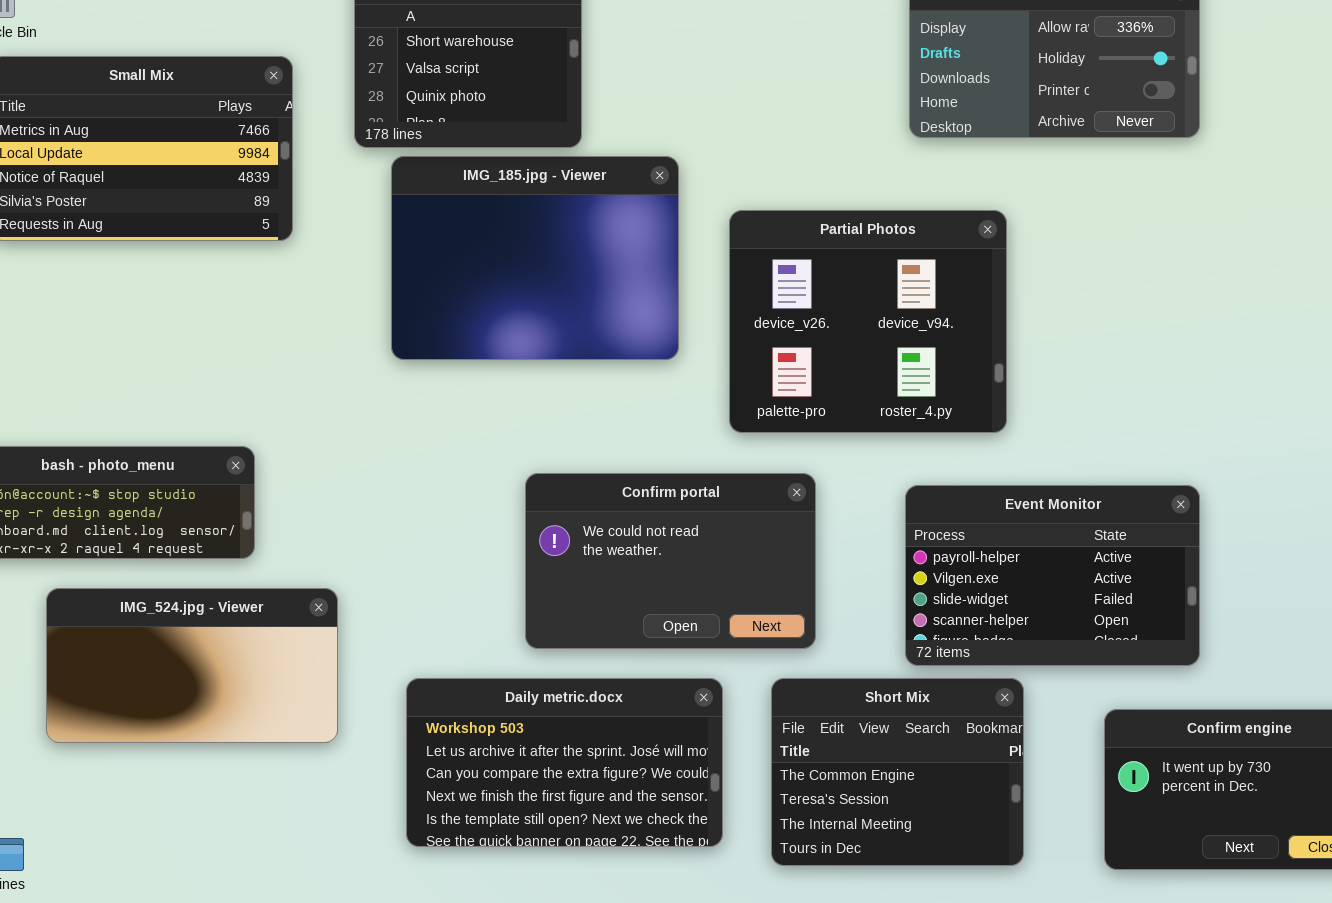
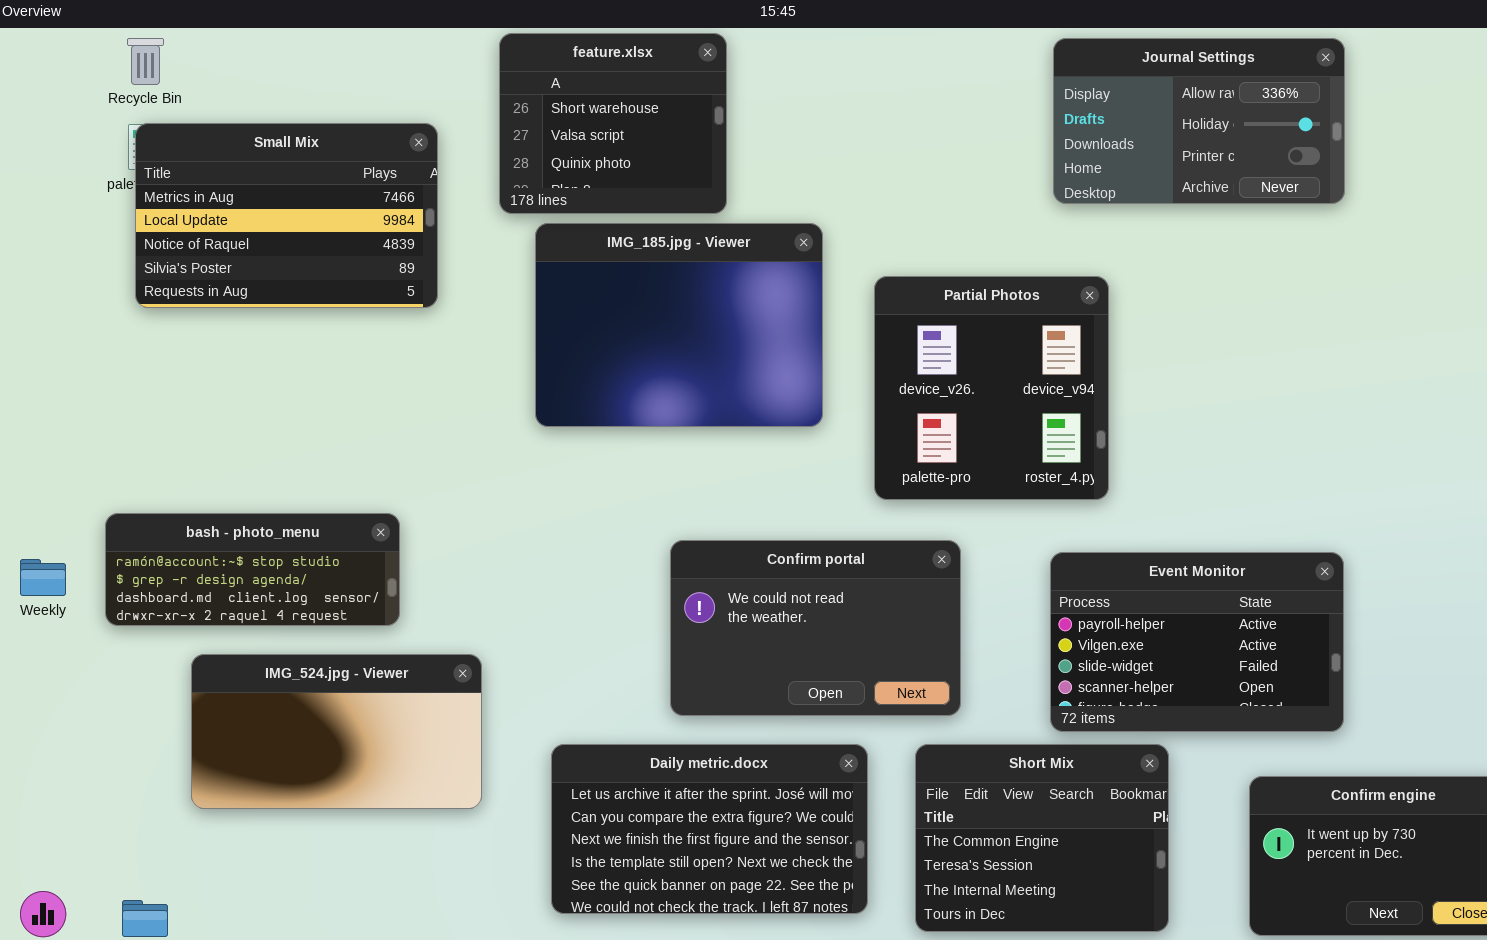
Partial Photos: [729,210,1007,433] -> [874,276,1109,500], resized
Daily metric.docx: [406,678,723,847] -> [551,744,868,914], scrolled down 1 row

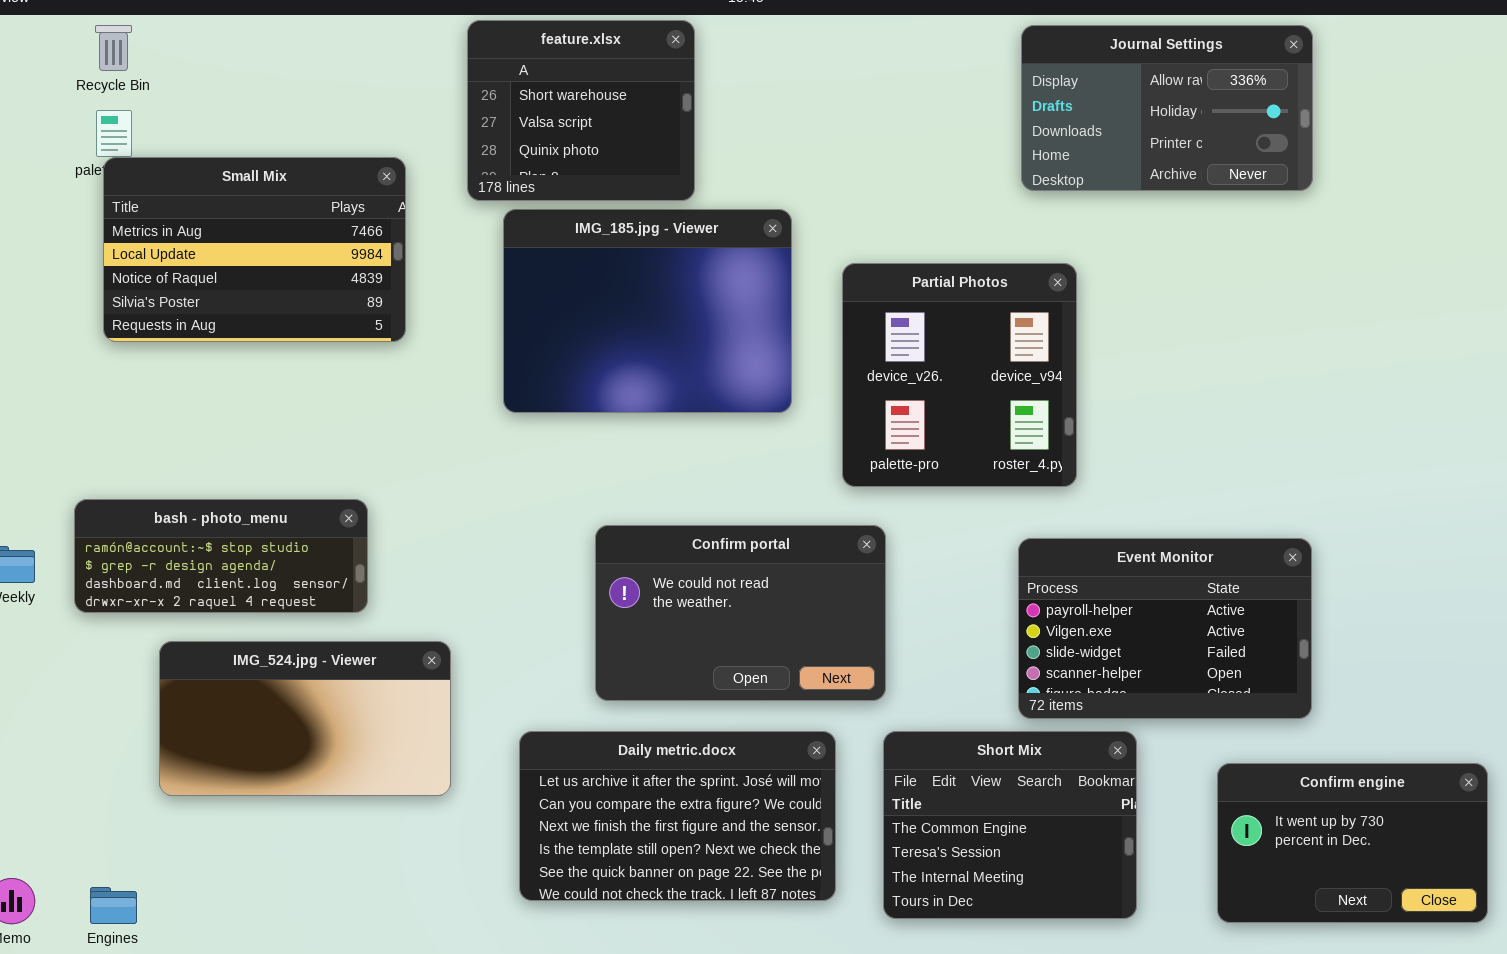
Small Mix: [135,123,438,308] -> [103,157,406,342], moved
Confirm portal: [670,540,961,716] -> [595,525,886,701], moved

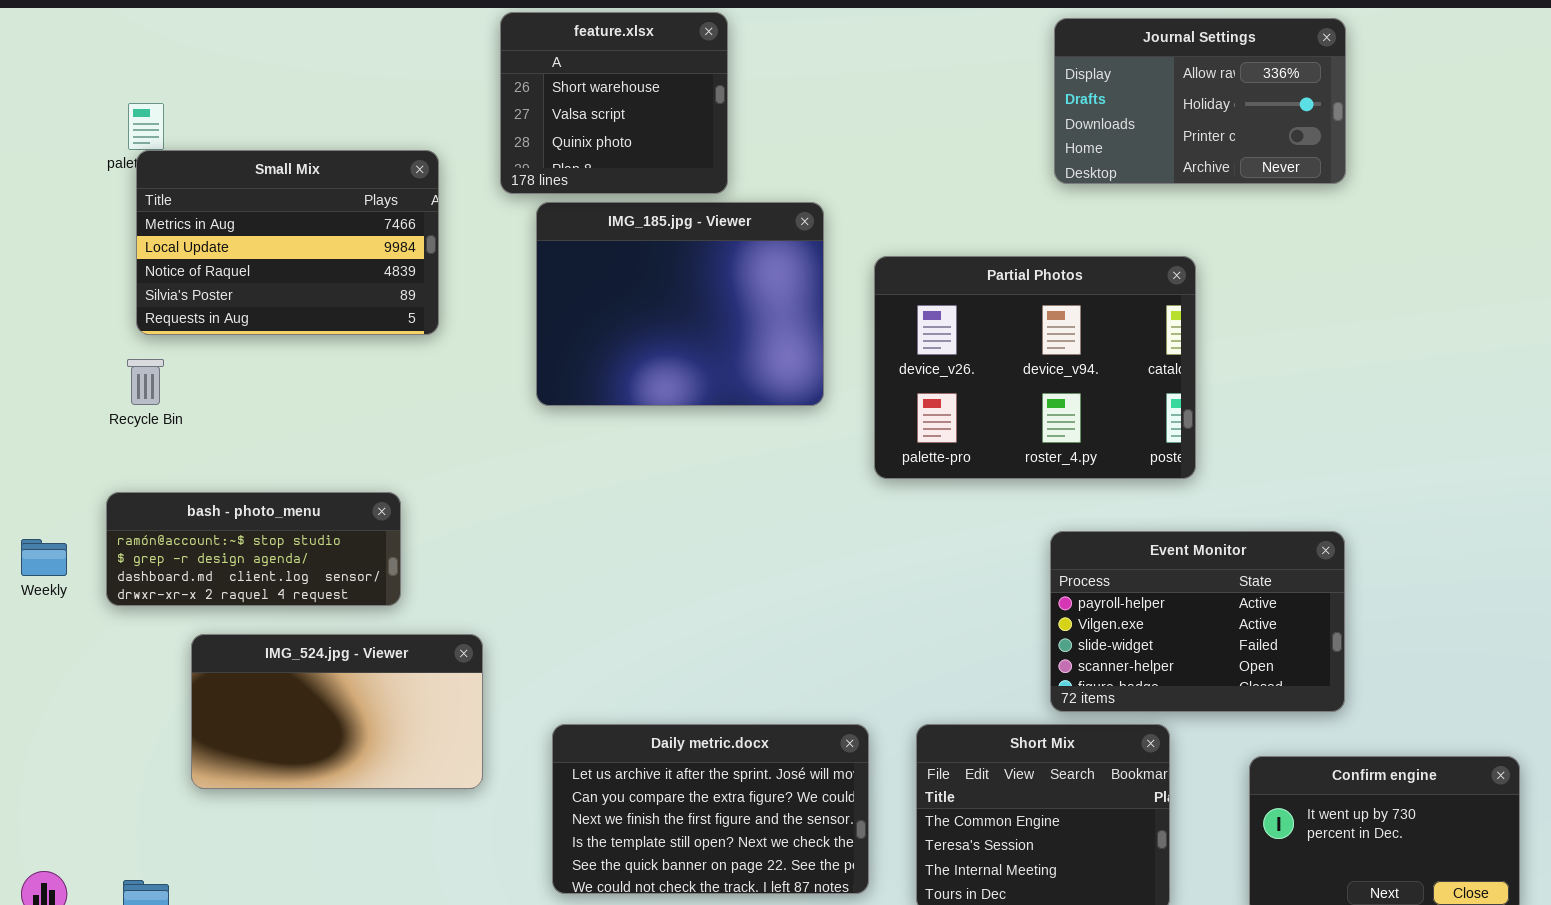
Recycle Bin: [95,25,132,71] -> [127,359,164,405], moved
Partial Photos: [842,263,1077,487] -> [874,256,1196,479], resized
Confirm portal: [595,525,886,701] -> none, closed

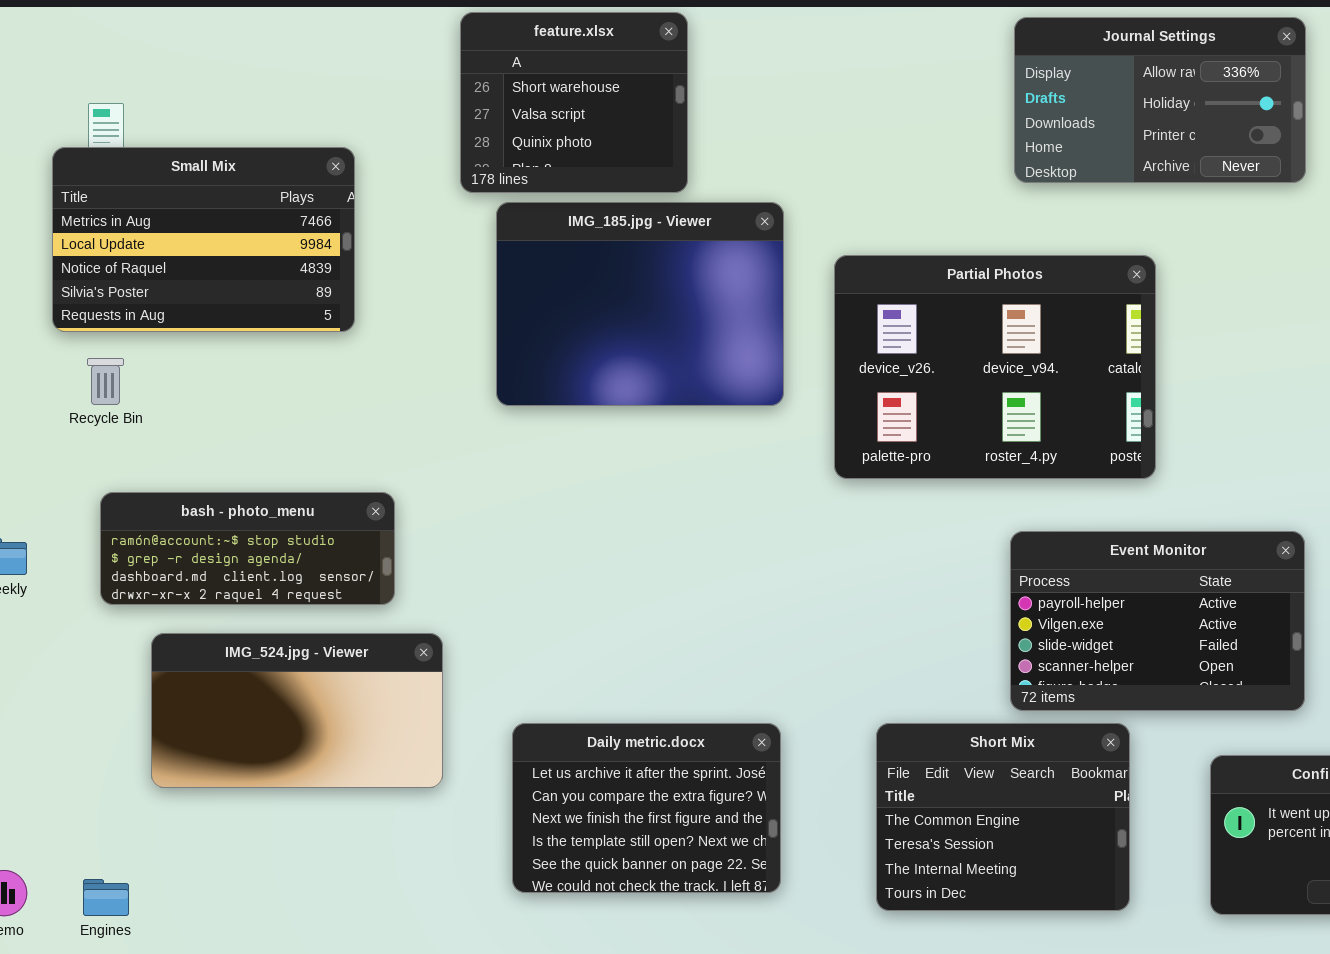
Small Mix: [136,150,439,335] -> [52,147,355,332], moved
bash - photo_menu: [106,492,401,606] -> [100,492,395,605], moved
Daily metric.docx: [552,724,869,894] -> [512,723,781,893], resized

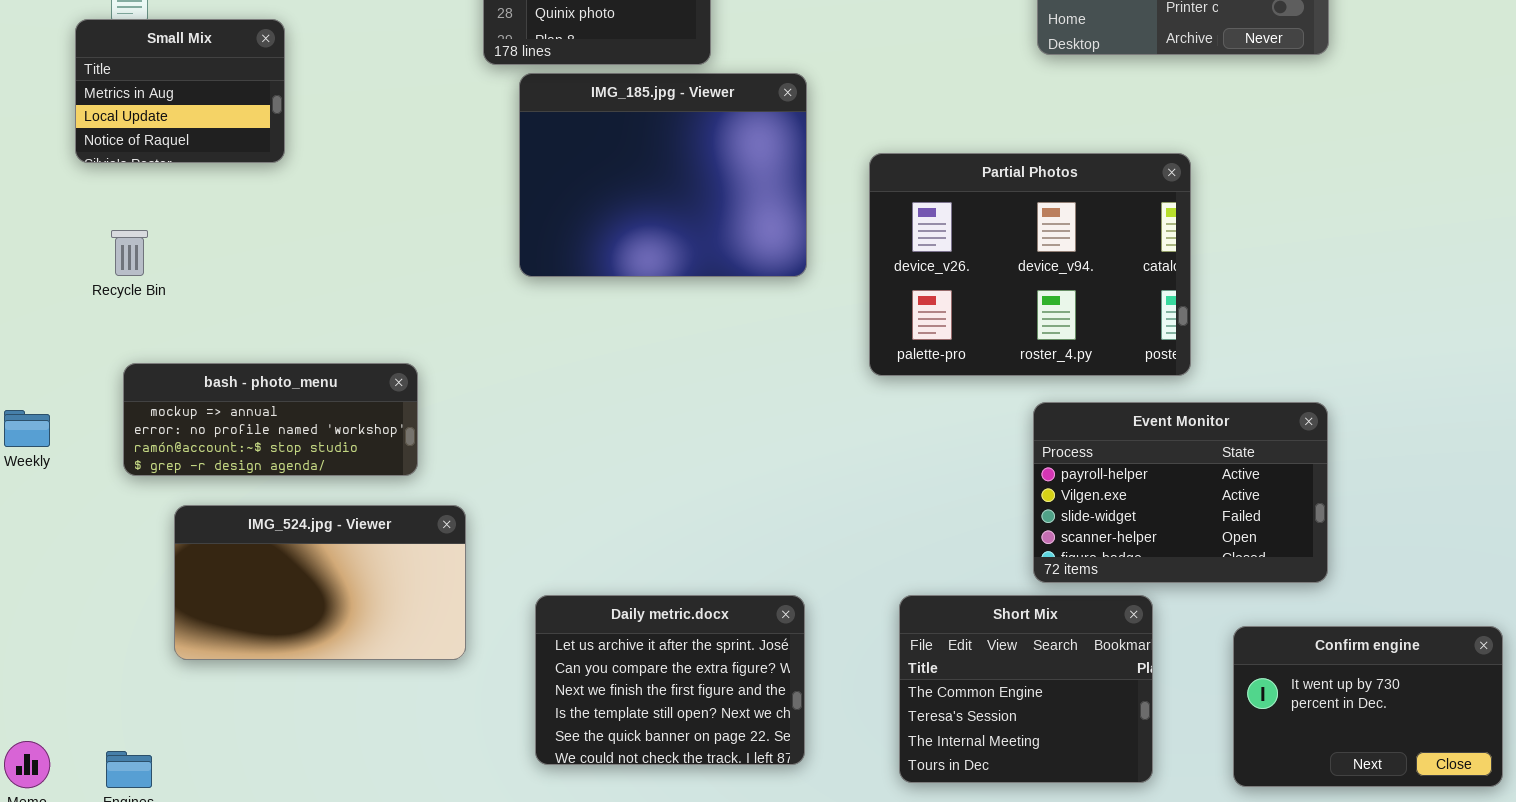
Small Mix: [52,147,355,332] -> [75,19,285,163], resized
Partial Photos: [834,255,1156,479] -> [869,153,1191,376], moved
bash - photo_menu: [100,492,395,605] -> [123,363,418,476], scrolled up 2 rows

